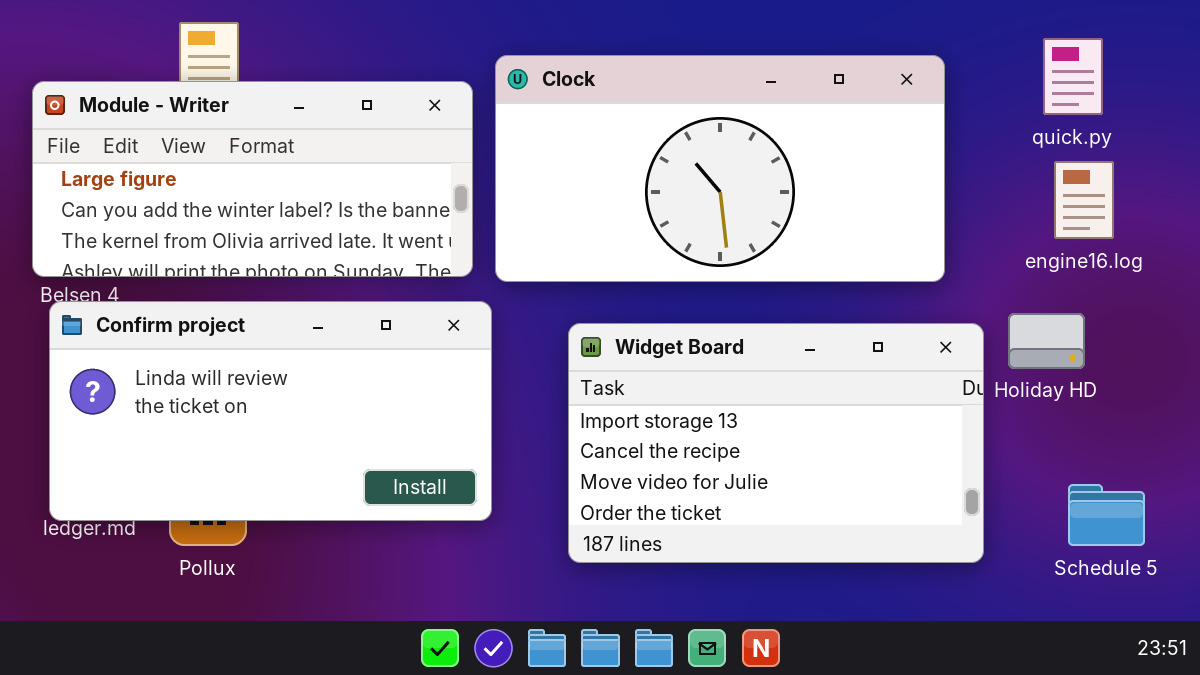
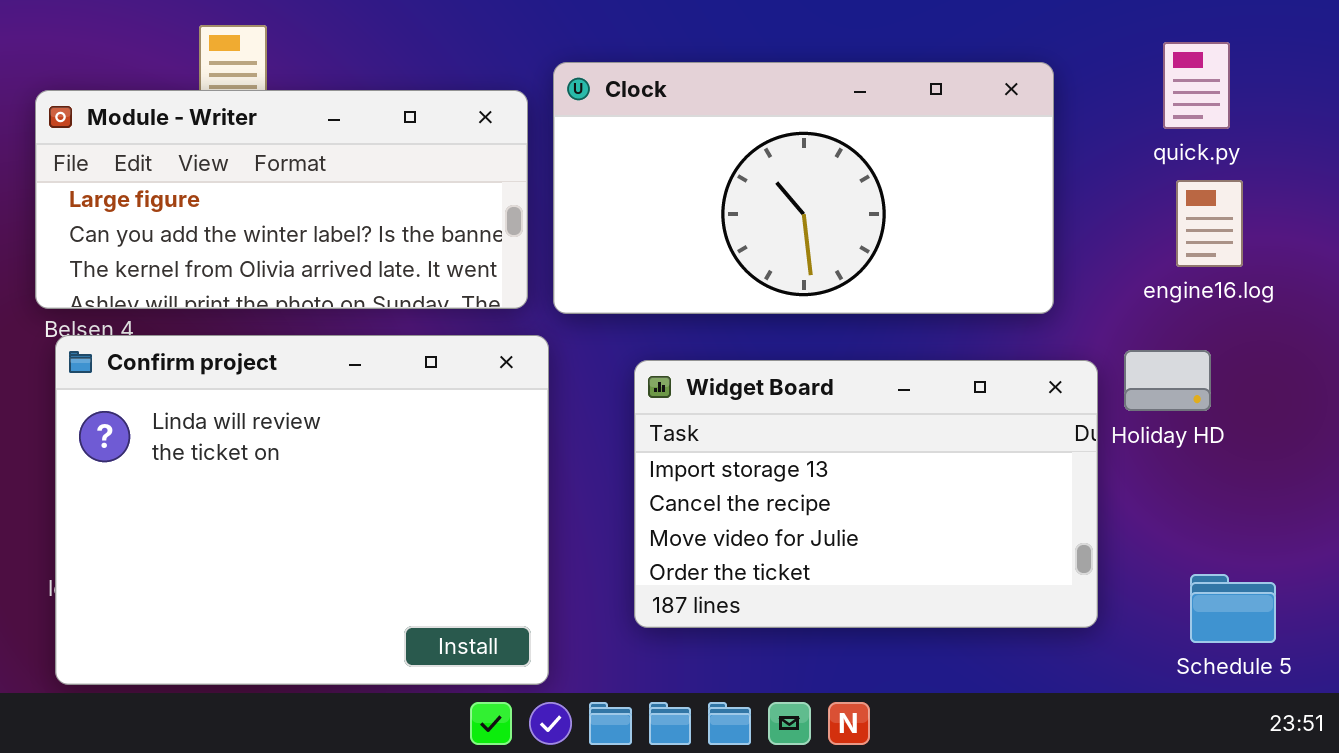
Confirm project: [49,301,492,521] -> [55,335,549,685], resized
Schedule 5: [1068,484,1145,546] -> [1190,574,1276,643], moved

